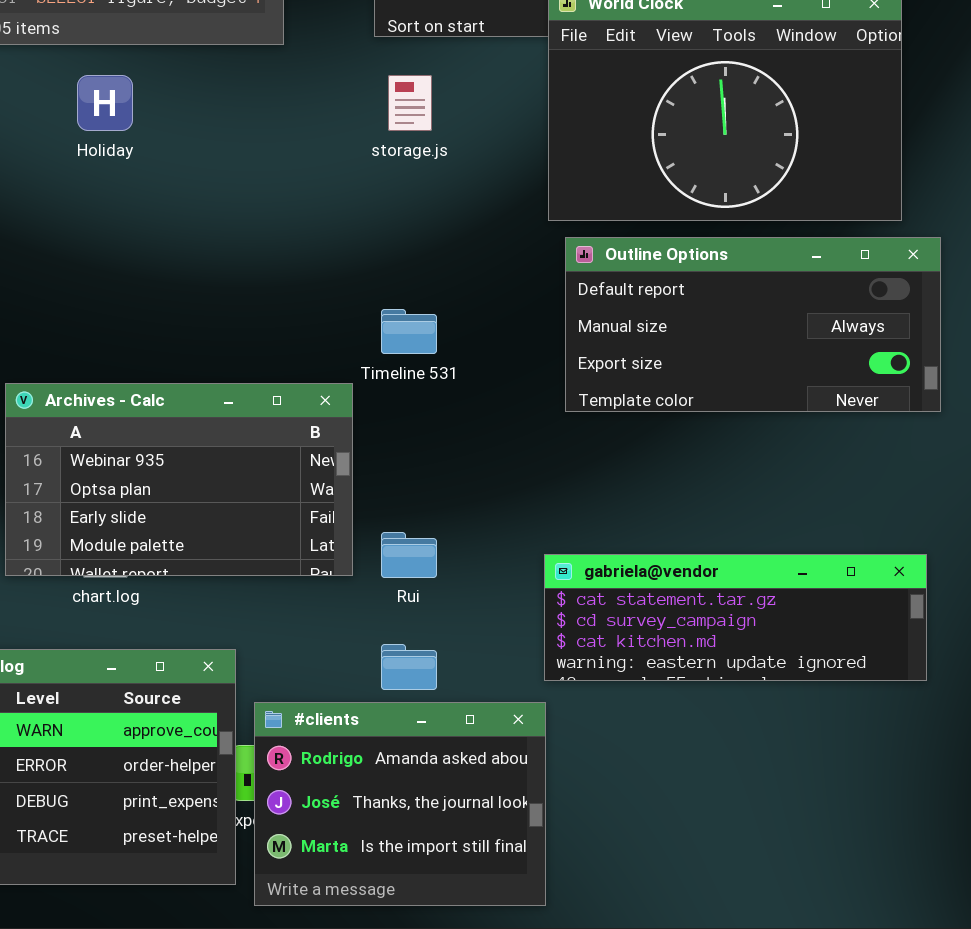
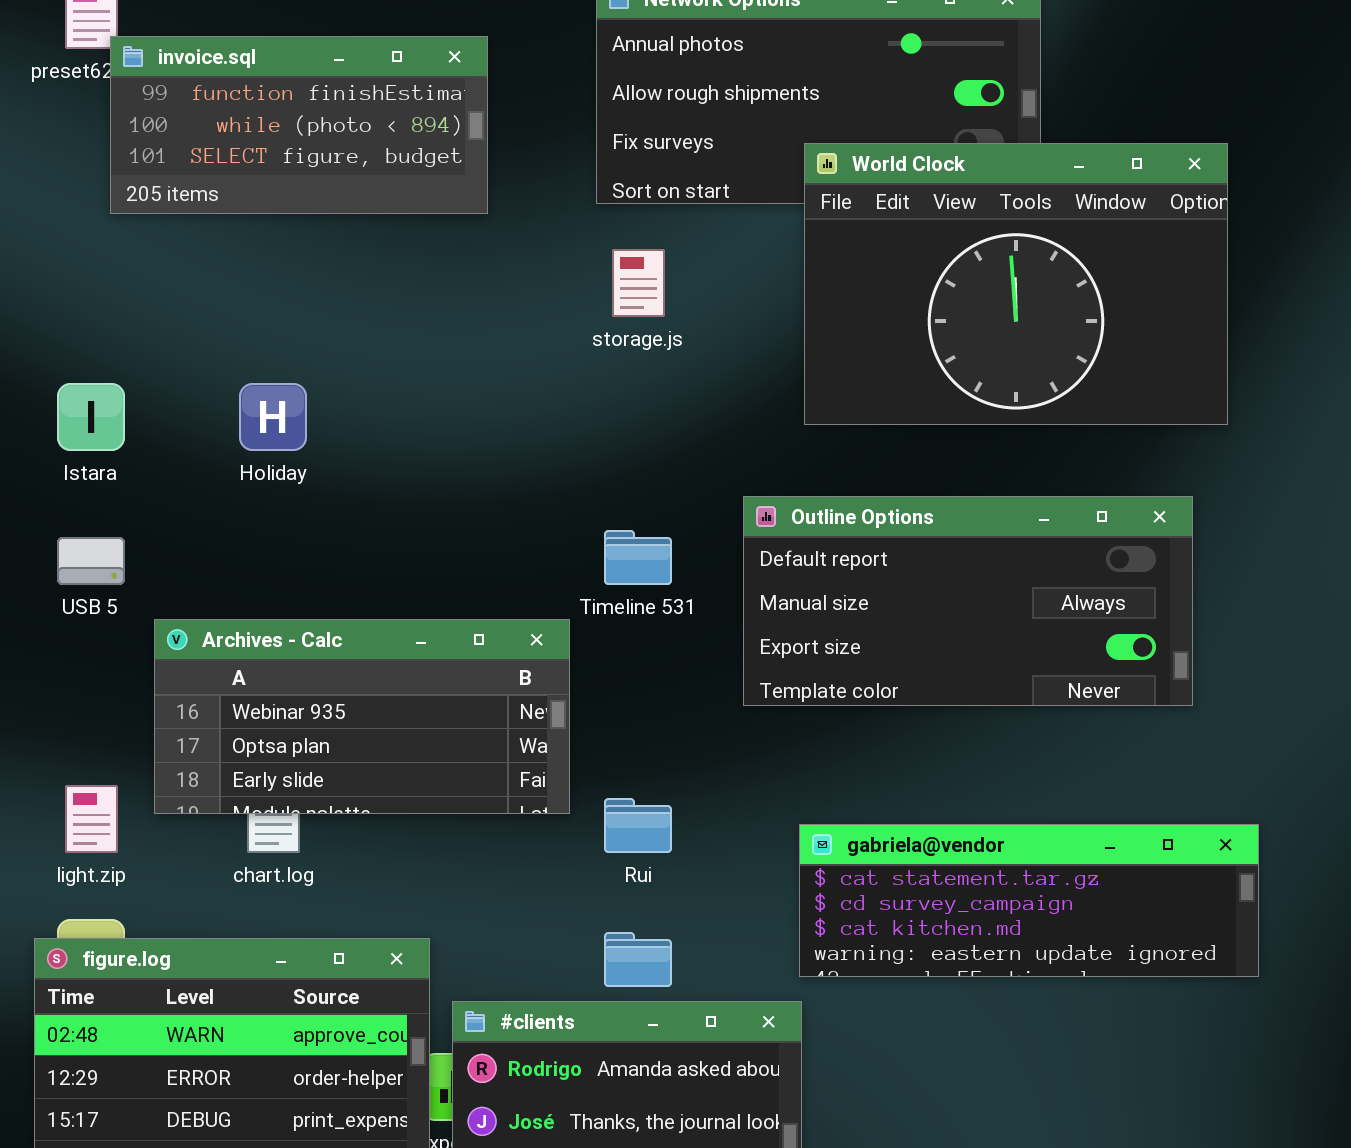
Holiday: [77,75,133,131] -> [239,383,307,451], moved
Outline Options: [565,237,941,412] -> [743,496,1193,706], moved
Archives - Calc: [5,383,353,576] -> [154,619,570,814], resized

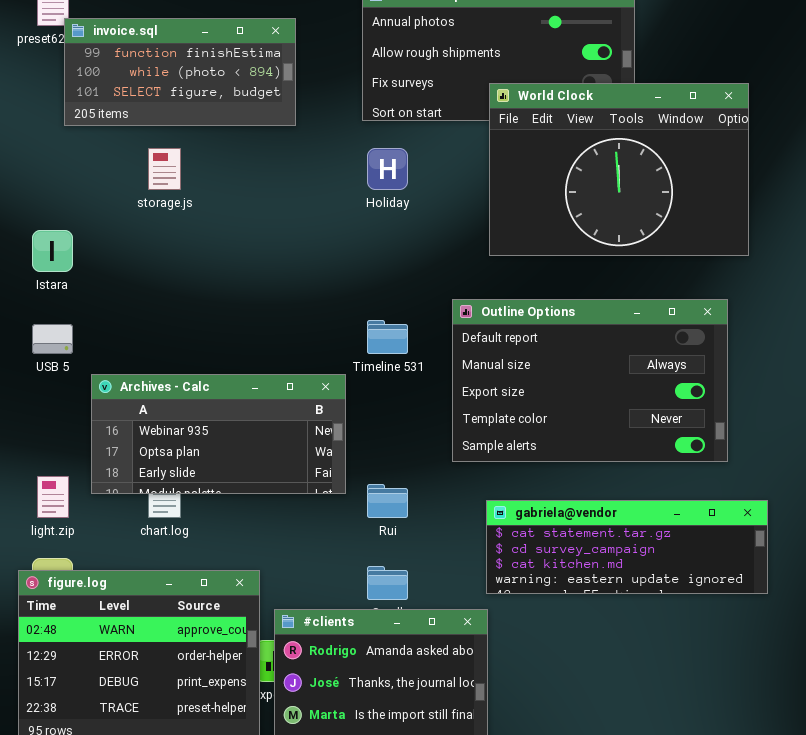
storage.js: [612,249,665,317] -> [148,148,181,190], moved
Holiday: [239,383,307,451] -> [367,148,408,190], moved
Outline Options: [743,496,1193,706] -> [452,299,728,462], resized

